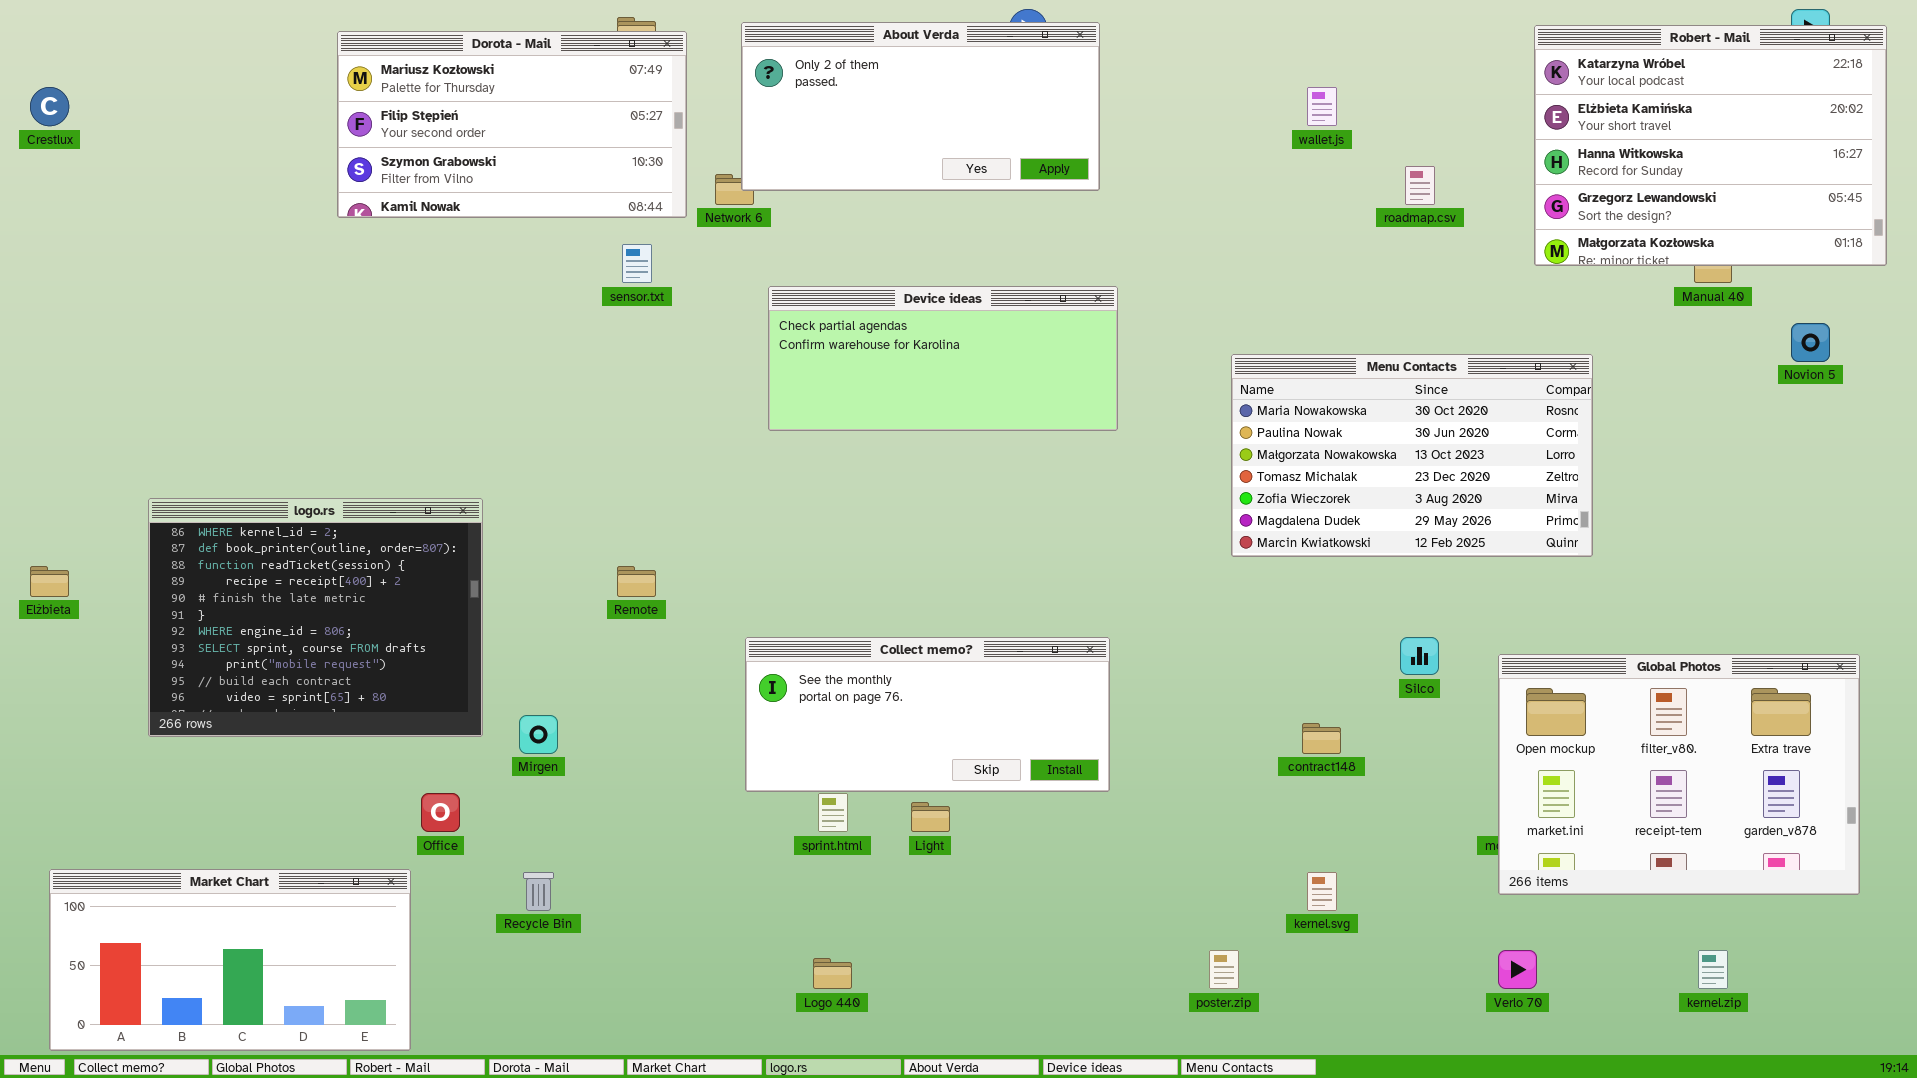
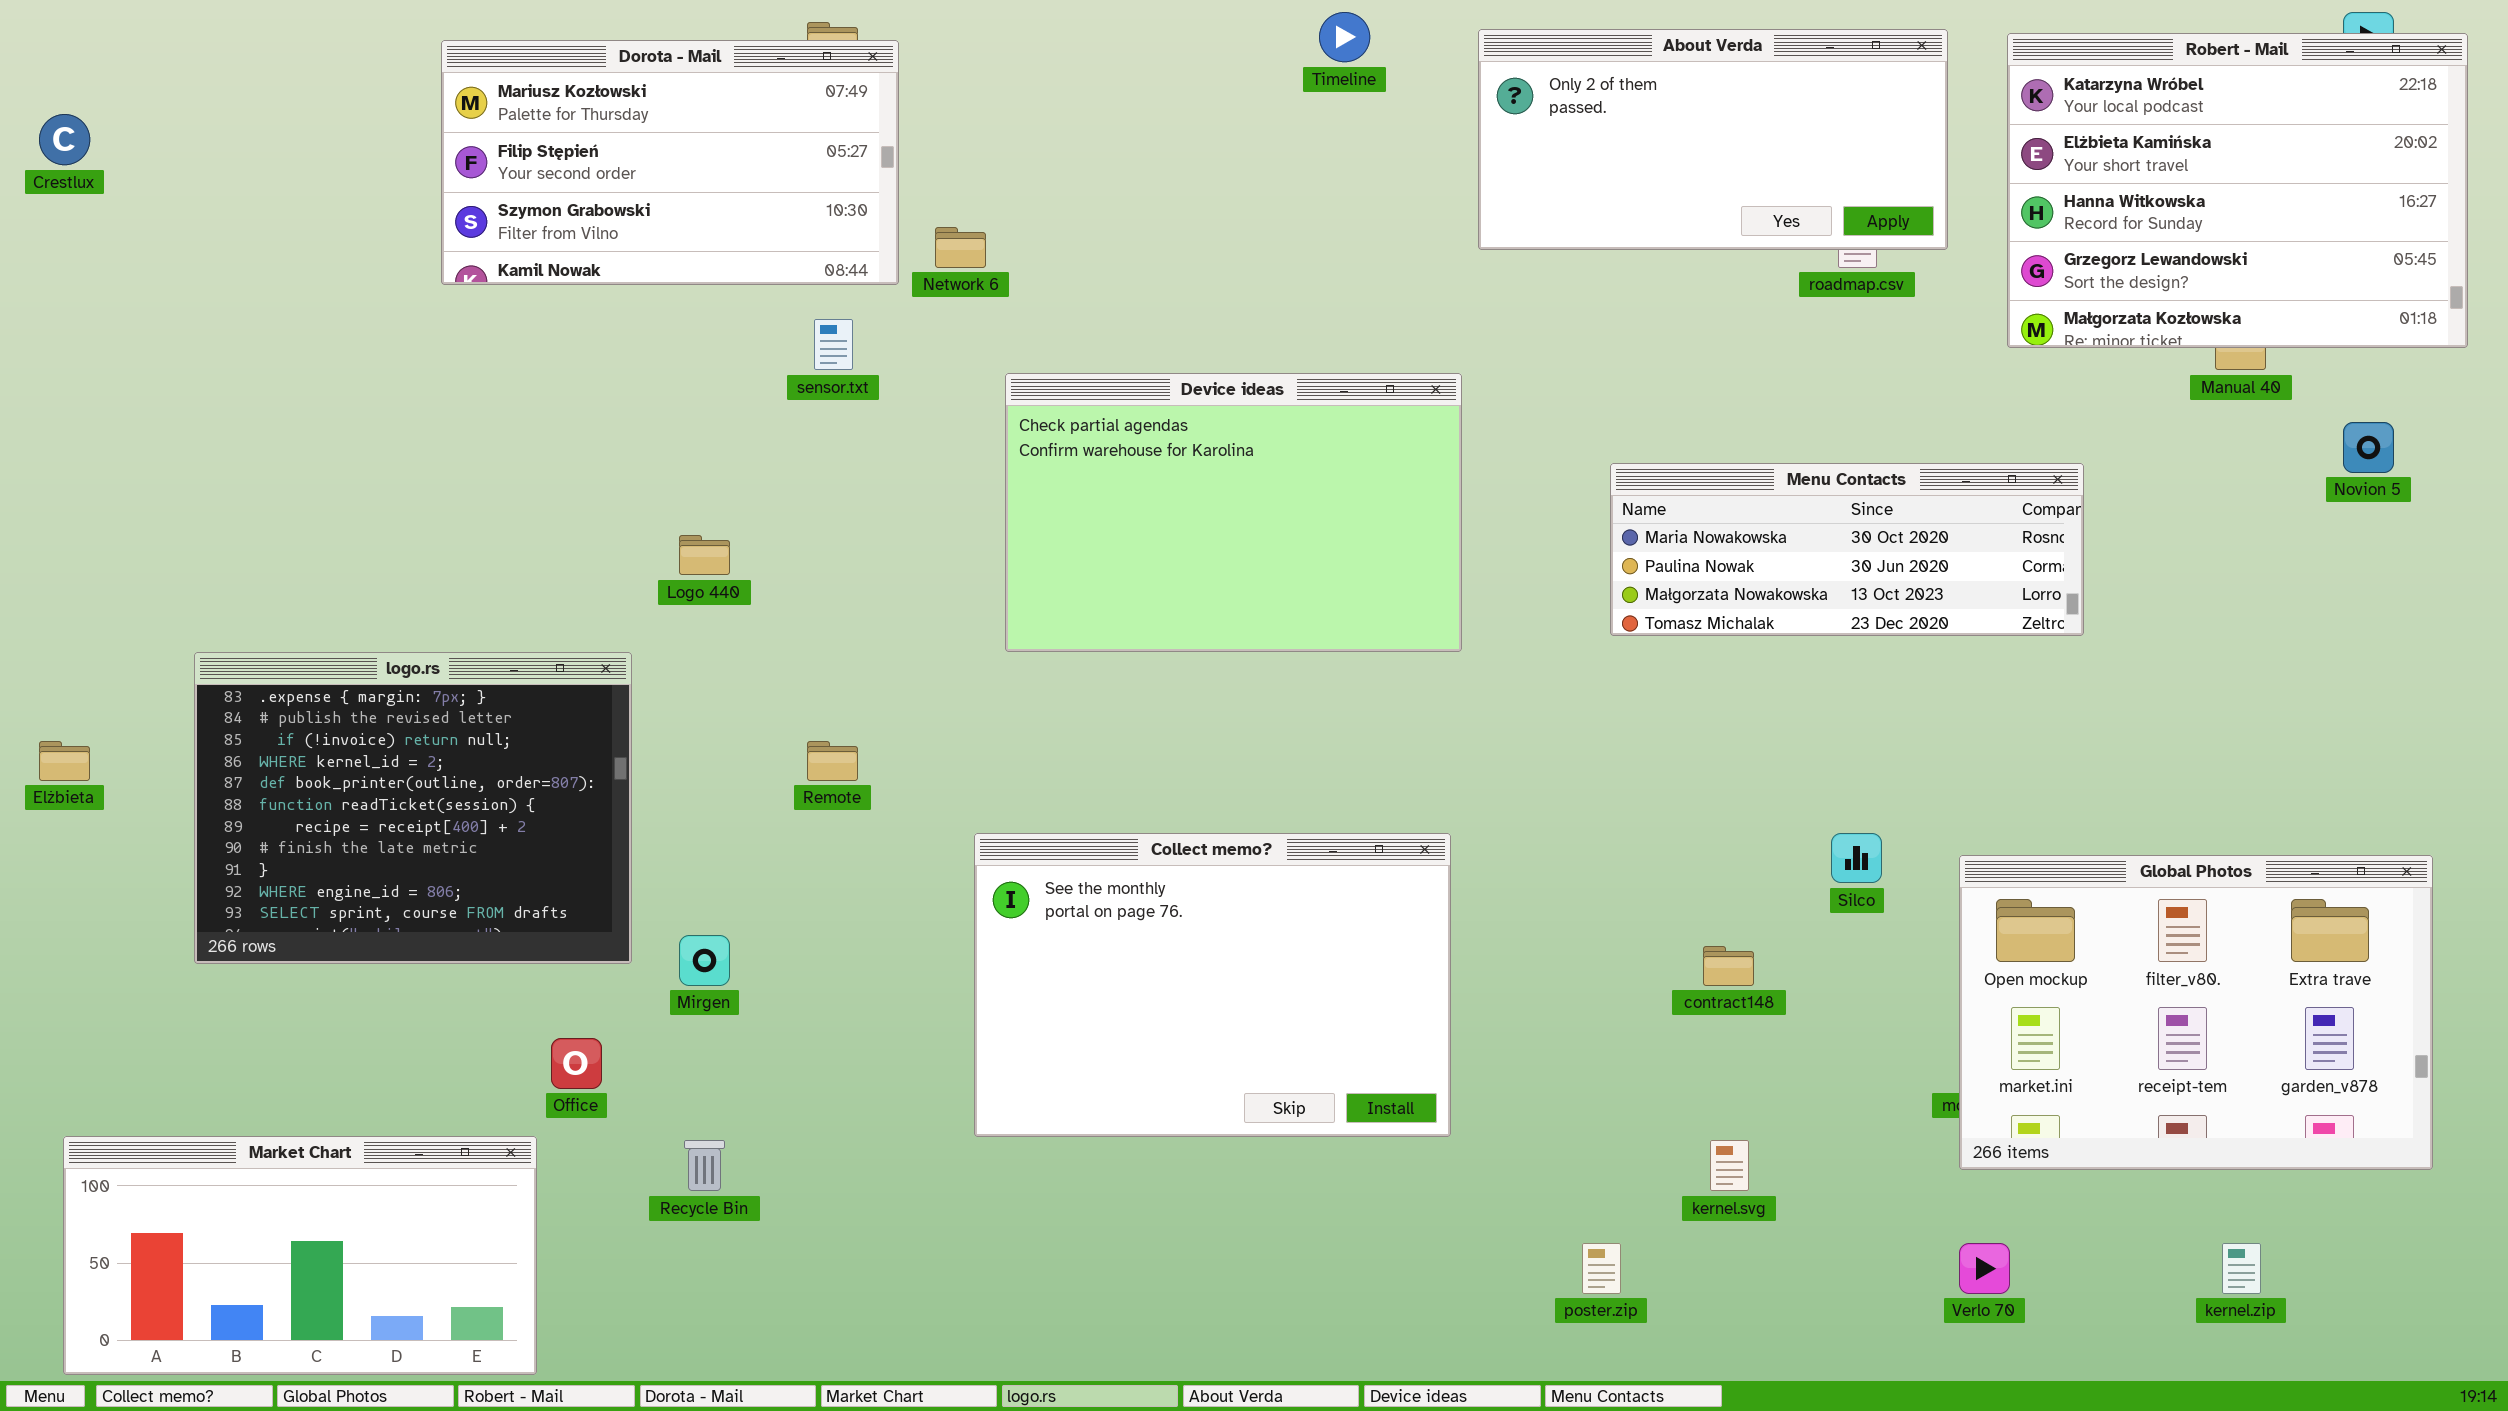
About Verda: [741,22,1100,191] -> [1478,29,1948,250], moved
Device ideas: [768,286,1118,431] -> [1005,373,1462,652], resized
Menu Contacts: [1231,354,1593,557] -> [1610,463,2084,636], resized
logo.rs: [148,498,483,737] -> [194,652,632,964], scrolled up 3 rows
Collect memo?: [745,637,1110,792] -> [974,833,1451,1137], resized
Logo 440: [813,958,852,989] -> [679,535,730,575], moved

